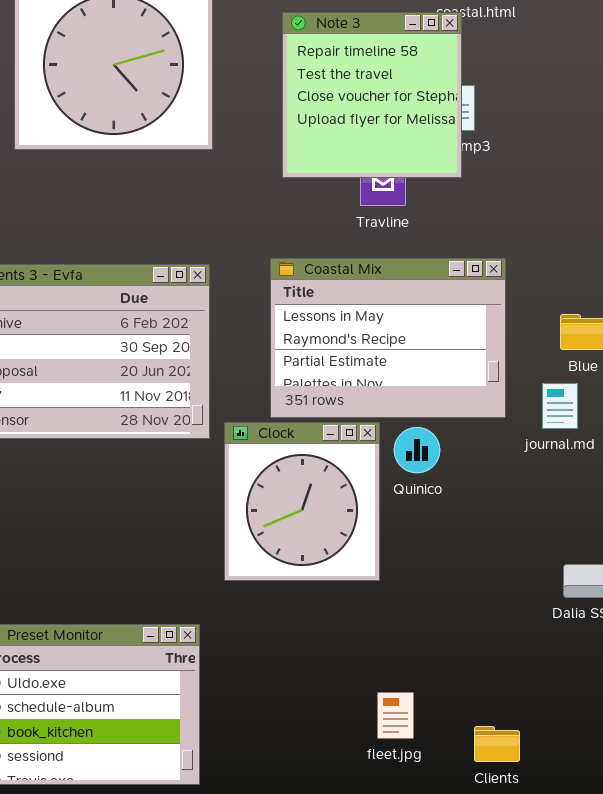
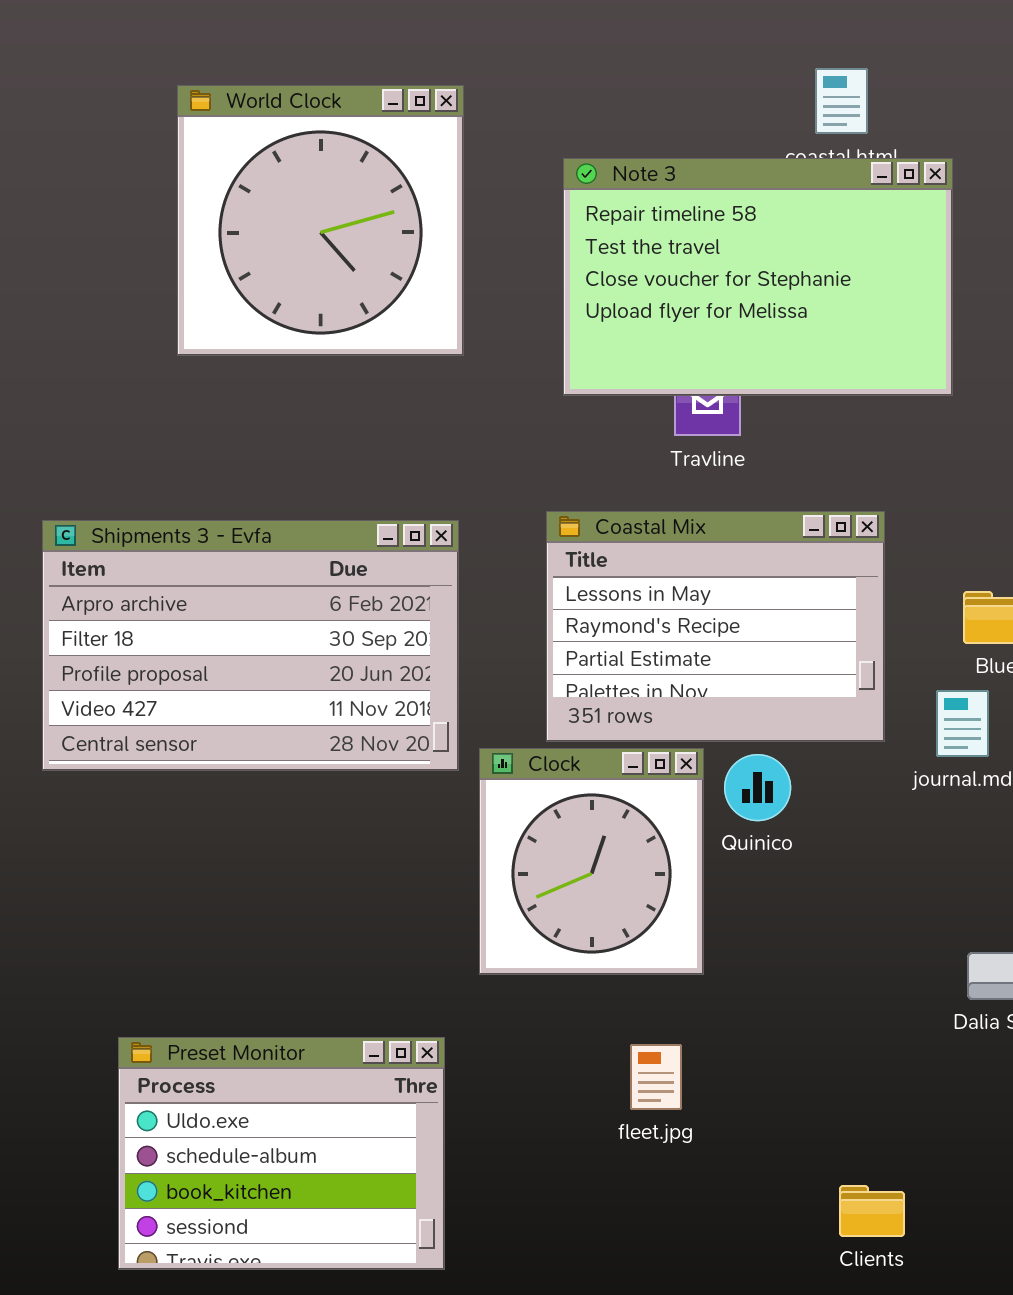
Note 3: [282,12,462,178] -> [563,158,953,396], resized
fleet.jpg: [377,692,414,739] -> [630,1044,682,1110], moved

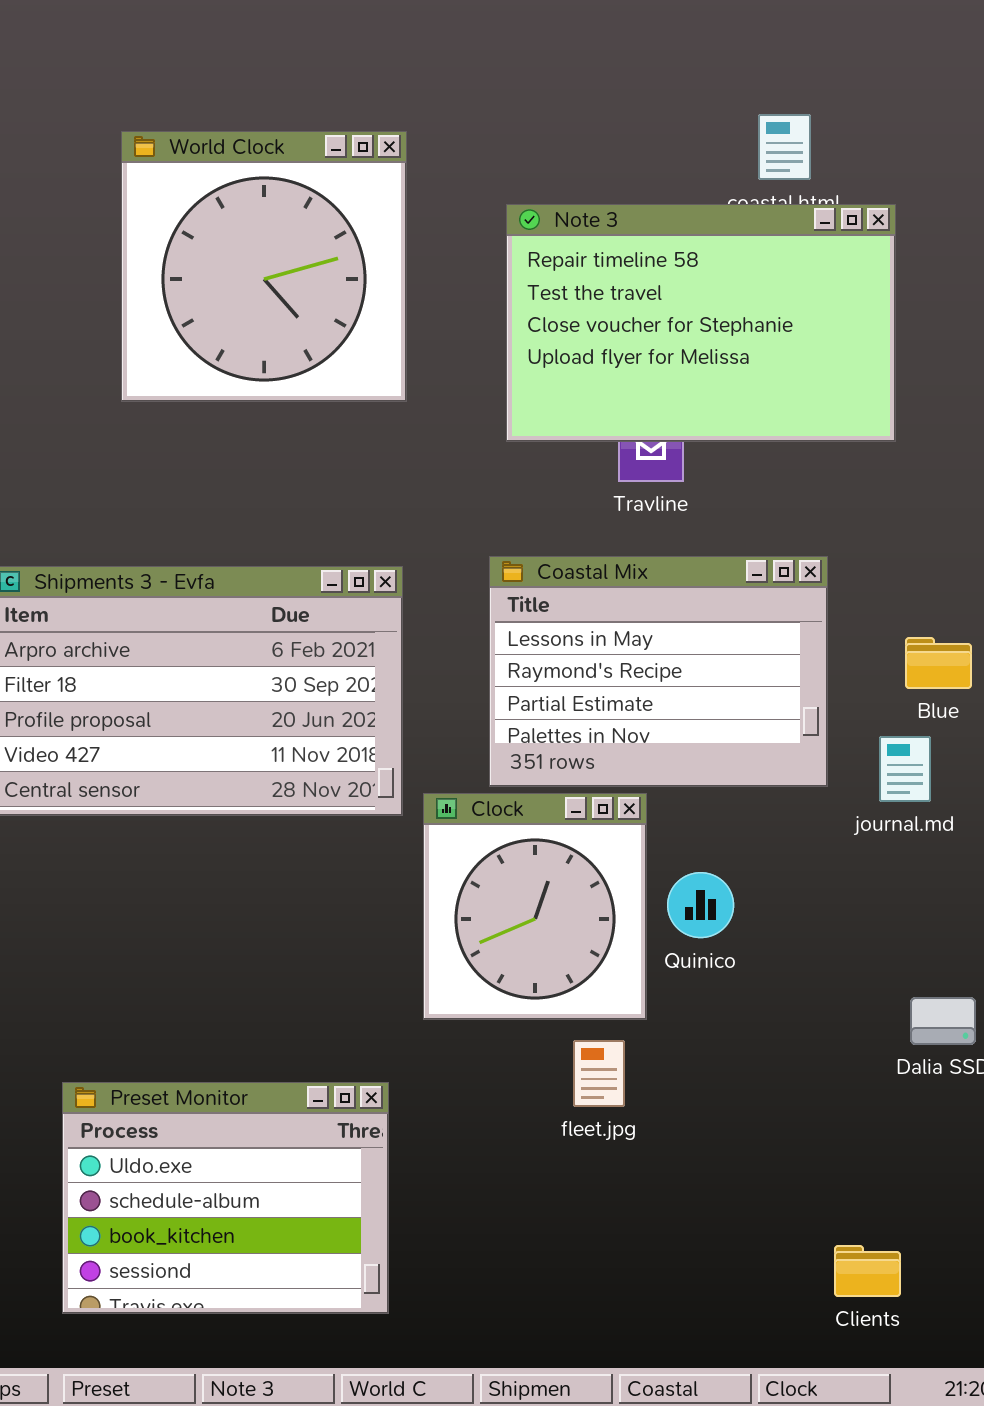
Quinico: [724,754,791,821] -> [667,872,734,938], moved
fleet.jpg: [630,1044,682,1110] -> [573,1040,625,1107], moved
Clients: [839,1185,905,1237] -> [834,1245,901,1297], moved

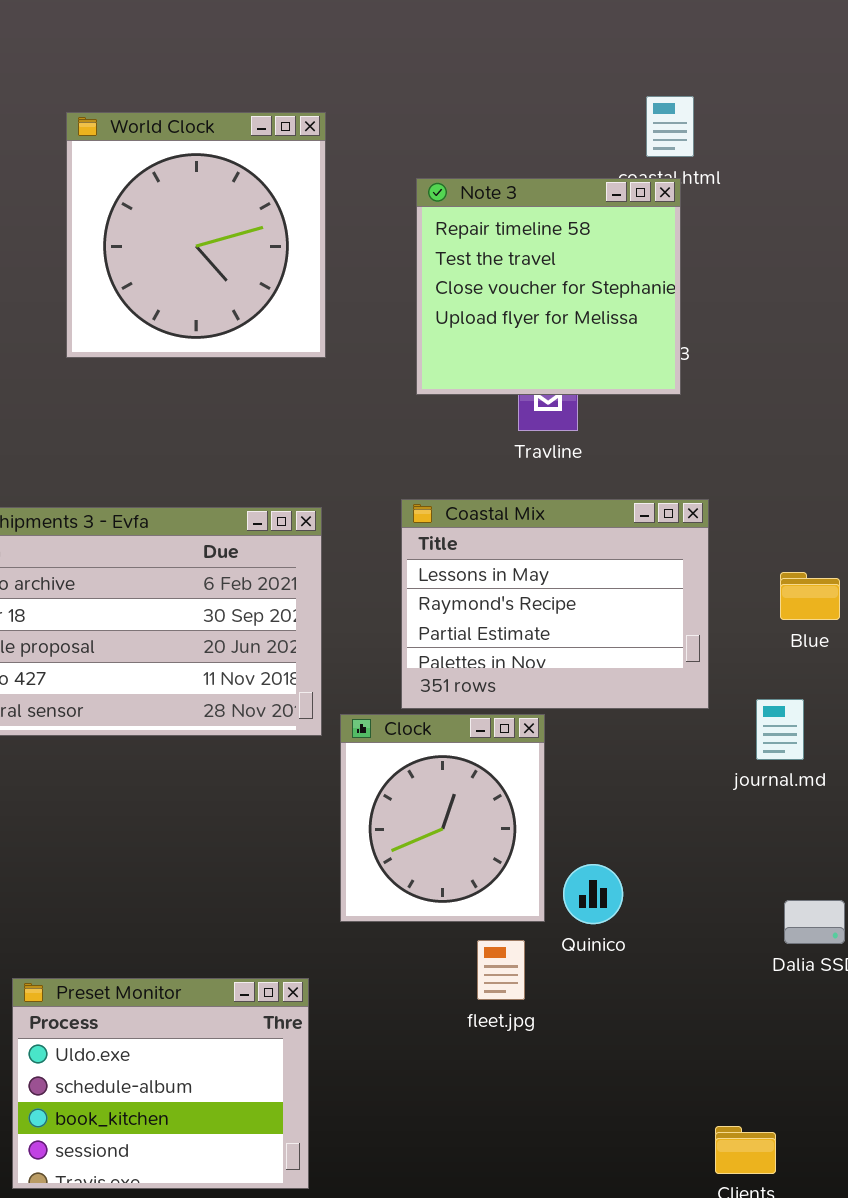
Note 3: [506,204,896,442] -> [416,178,681,395], resized
journal.md: [879,736,931,802] -> [756,699,804,760], moved
Quinico: [667,872,734,938] -> [563,864,623,924], moved

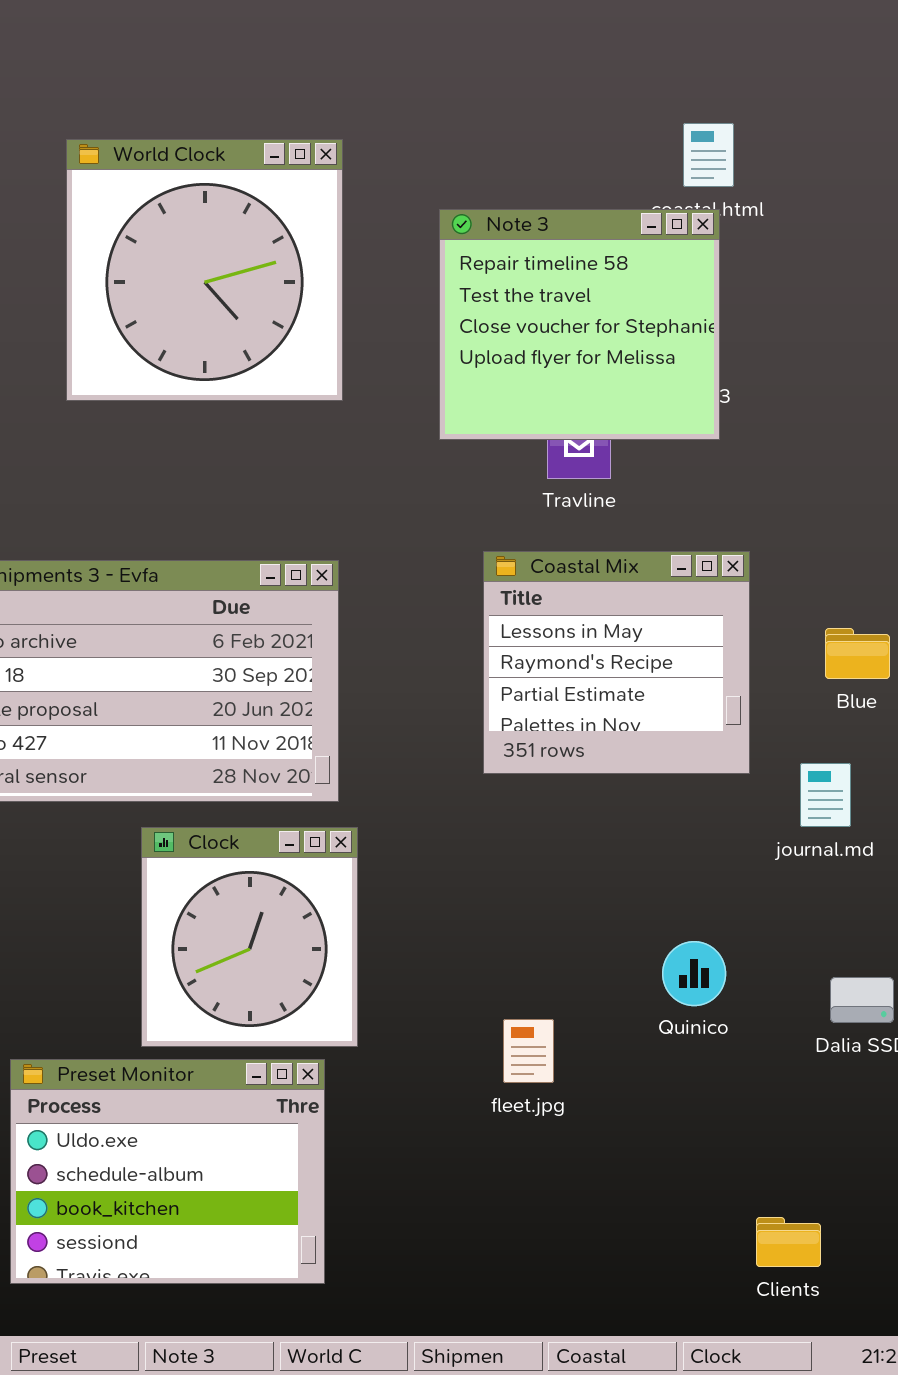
Coastal Mix: [401,499,709,709] -> [483,551,750,774], resized
Clock: [340,714,545,922] -> [141,827,358,1047], moved
Quinico: [563,864,623,924] -> [662,941,726,1006], moved

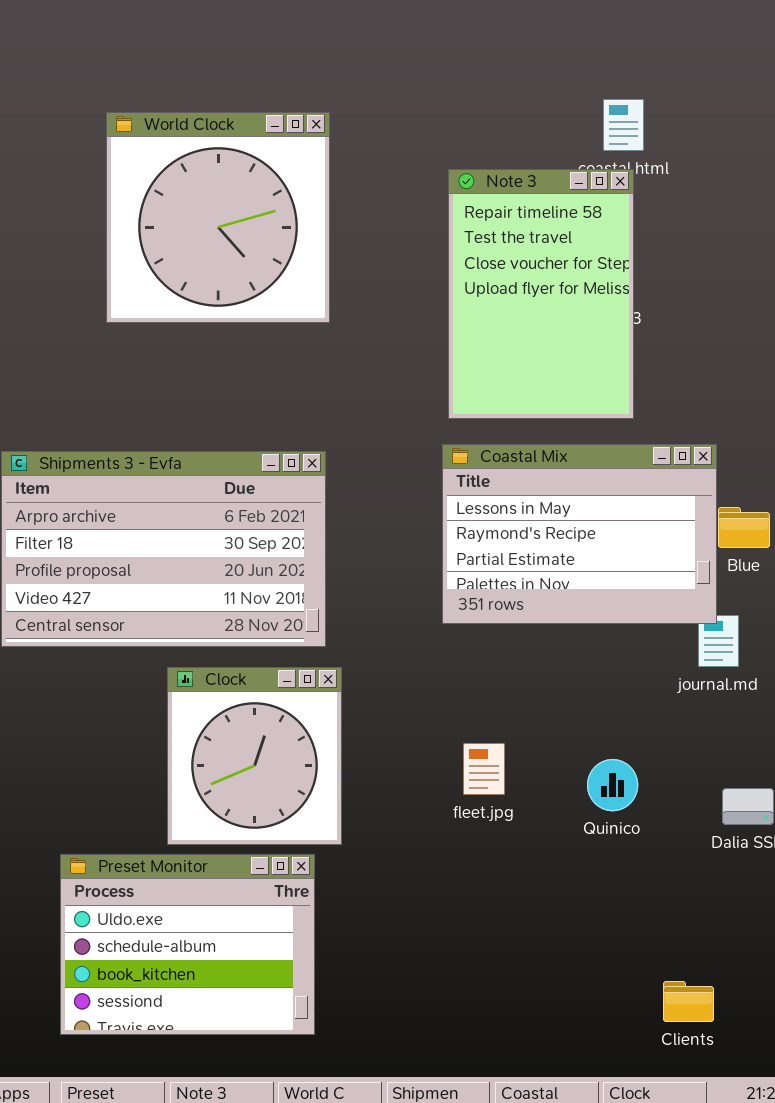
Note 3: [439,209,720,440] -> [448,169,634,419], resized
Coastal Mix: [483,551,750,774] -> [442,444,717,624], resized
fleet.jpg: [503,1019,554,1083] -> [463,743,505,795], moved

